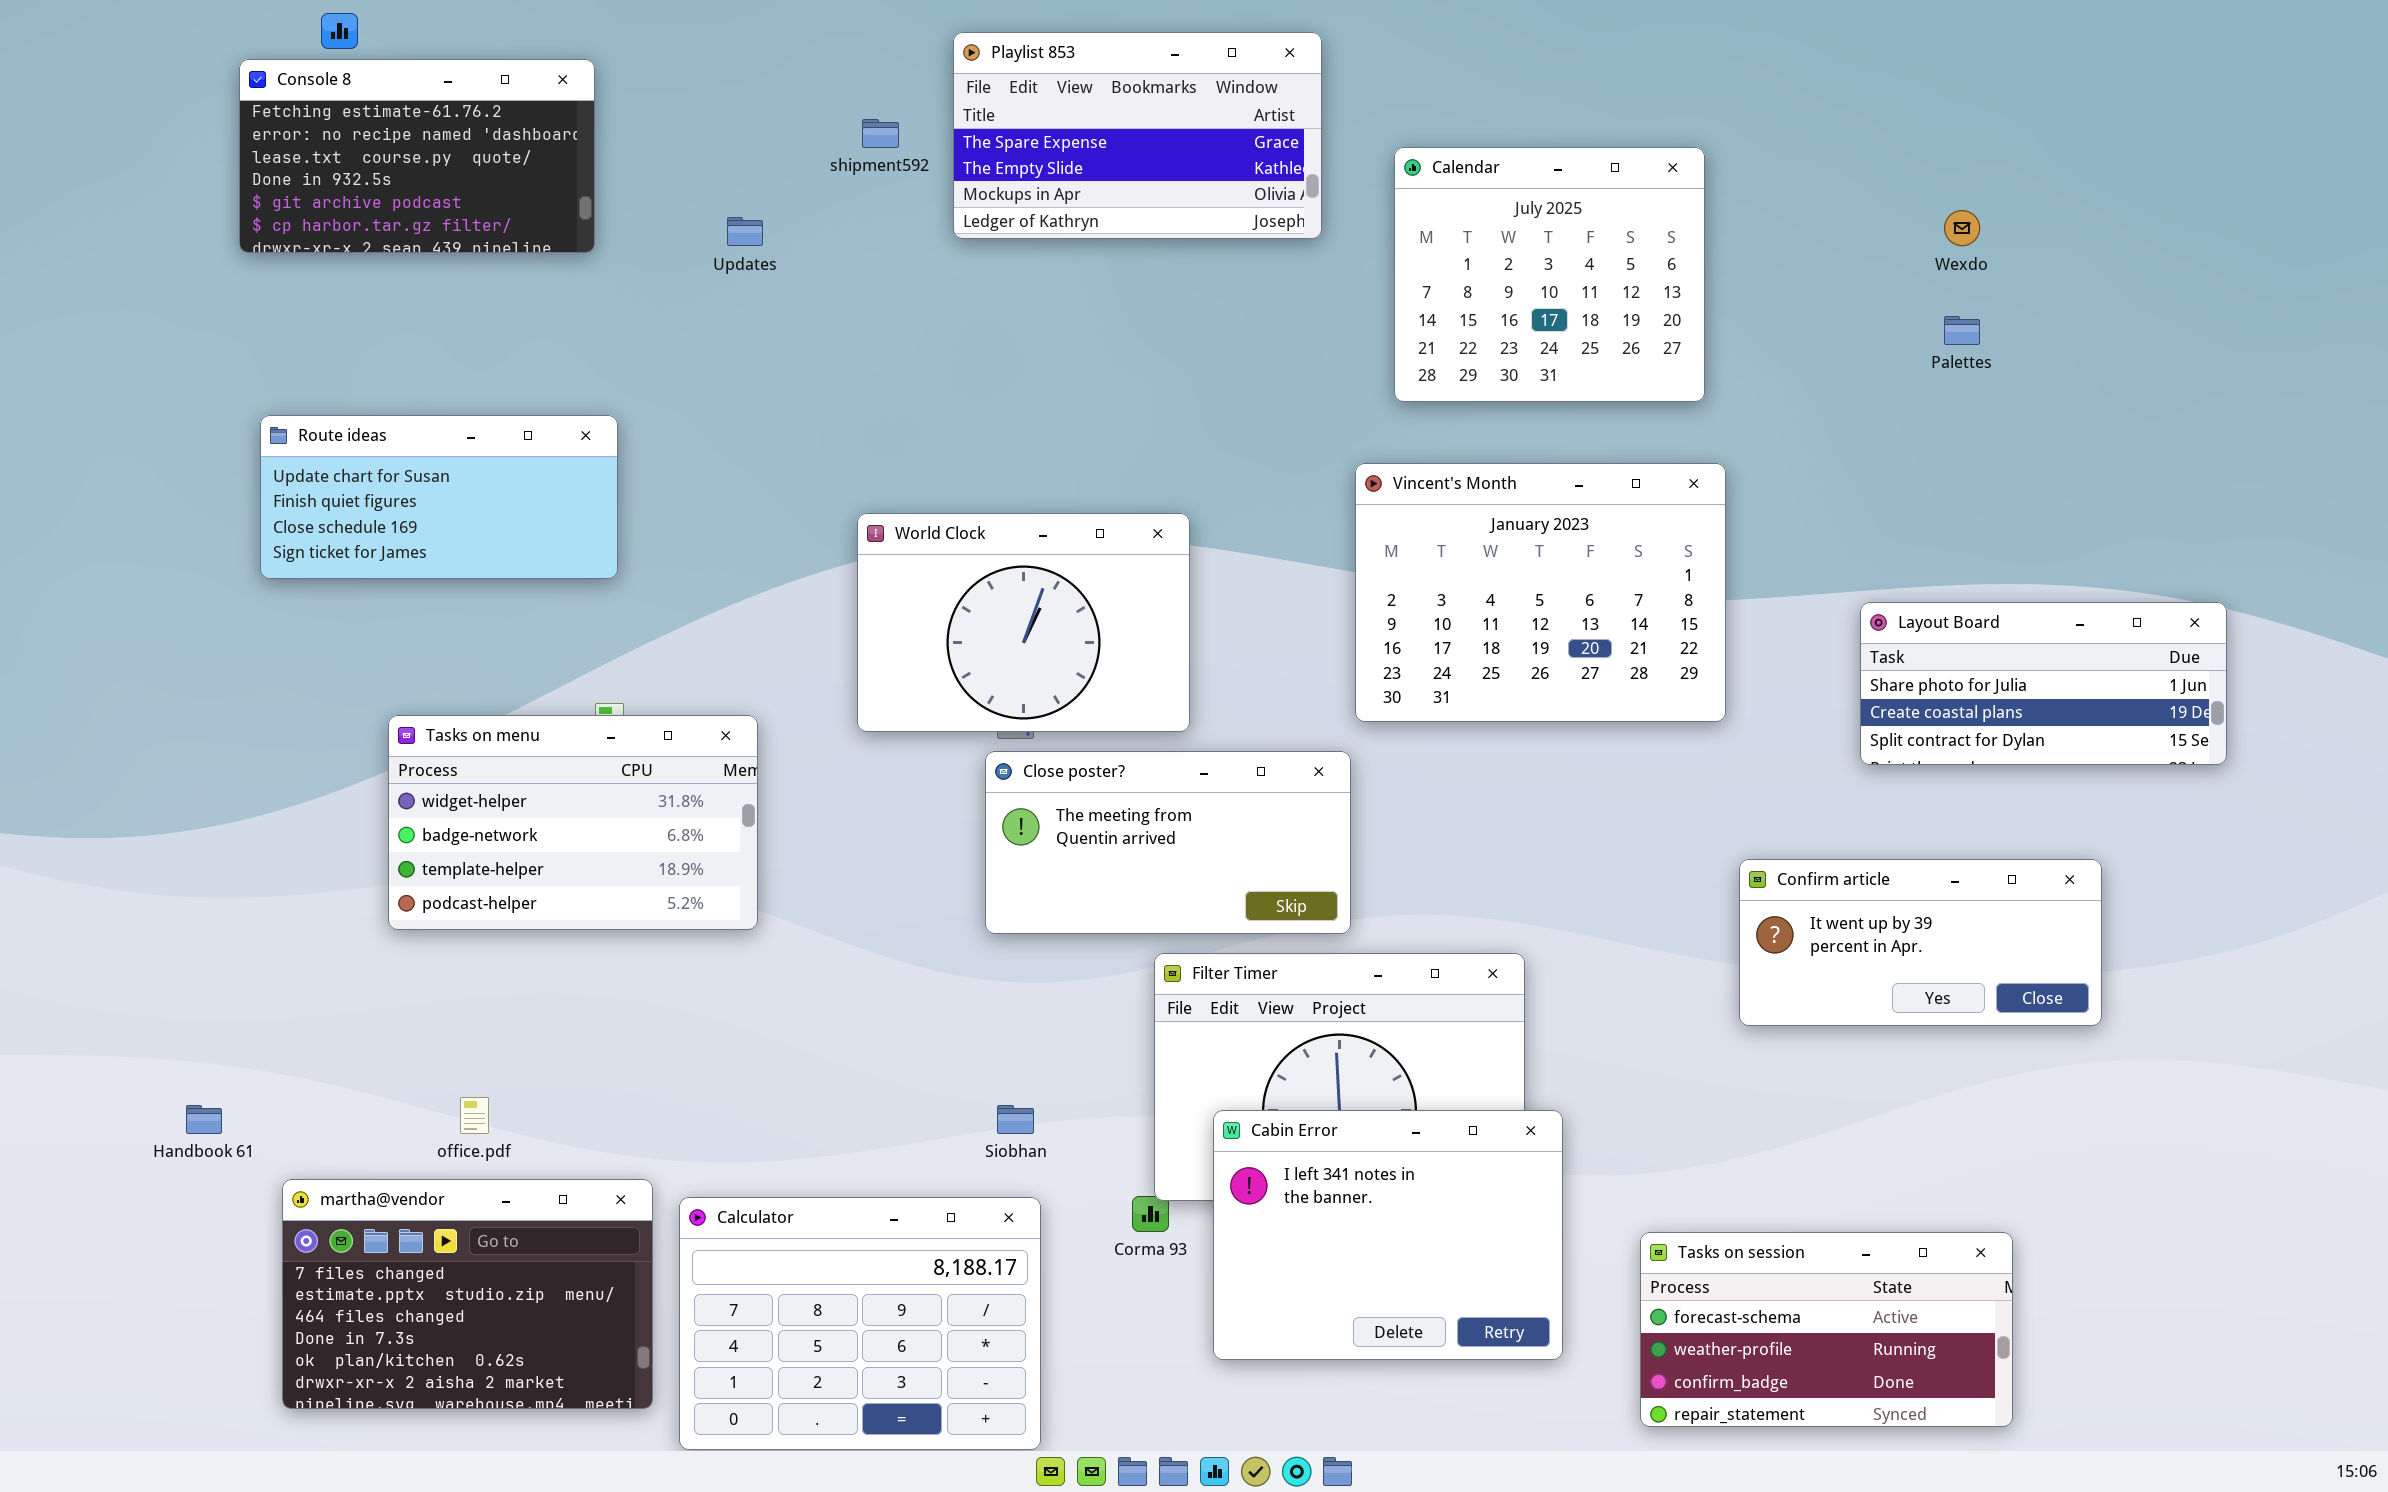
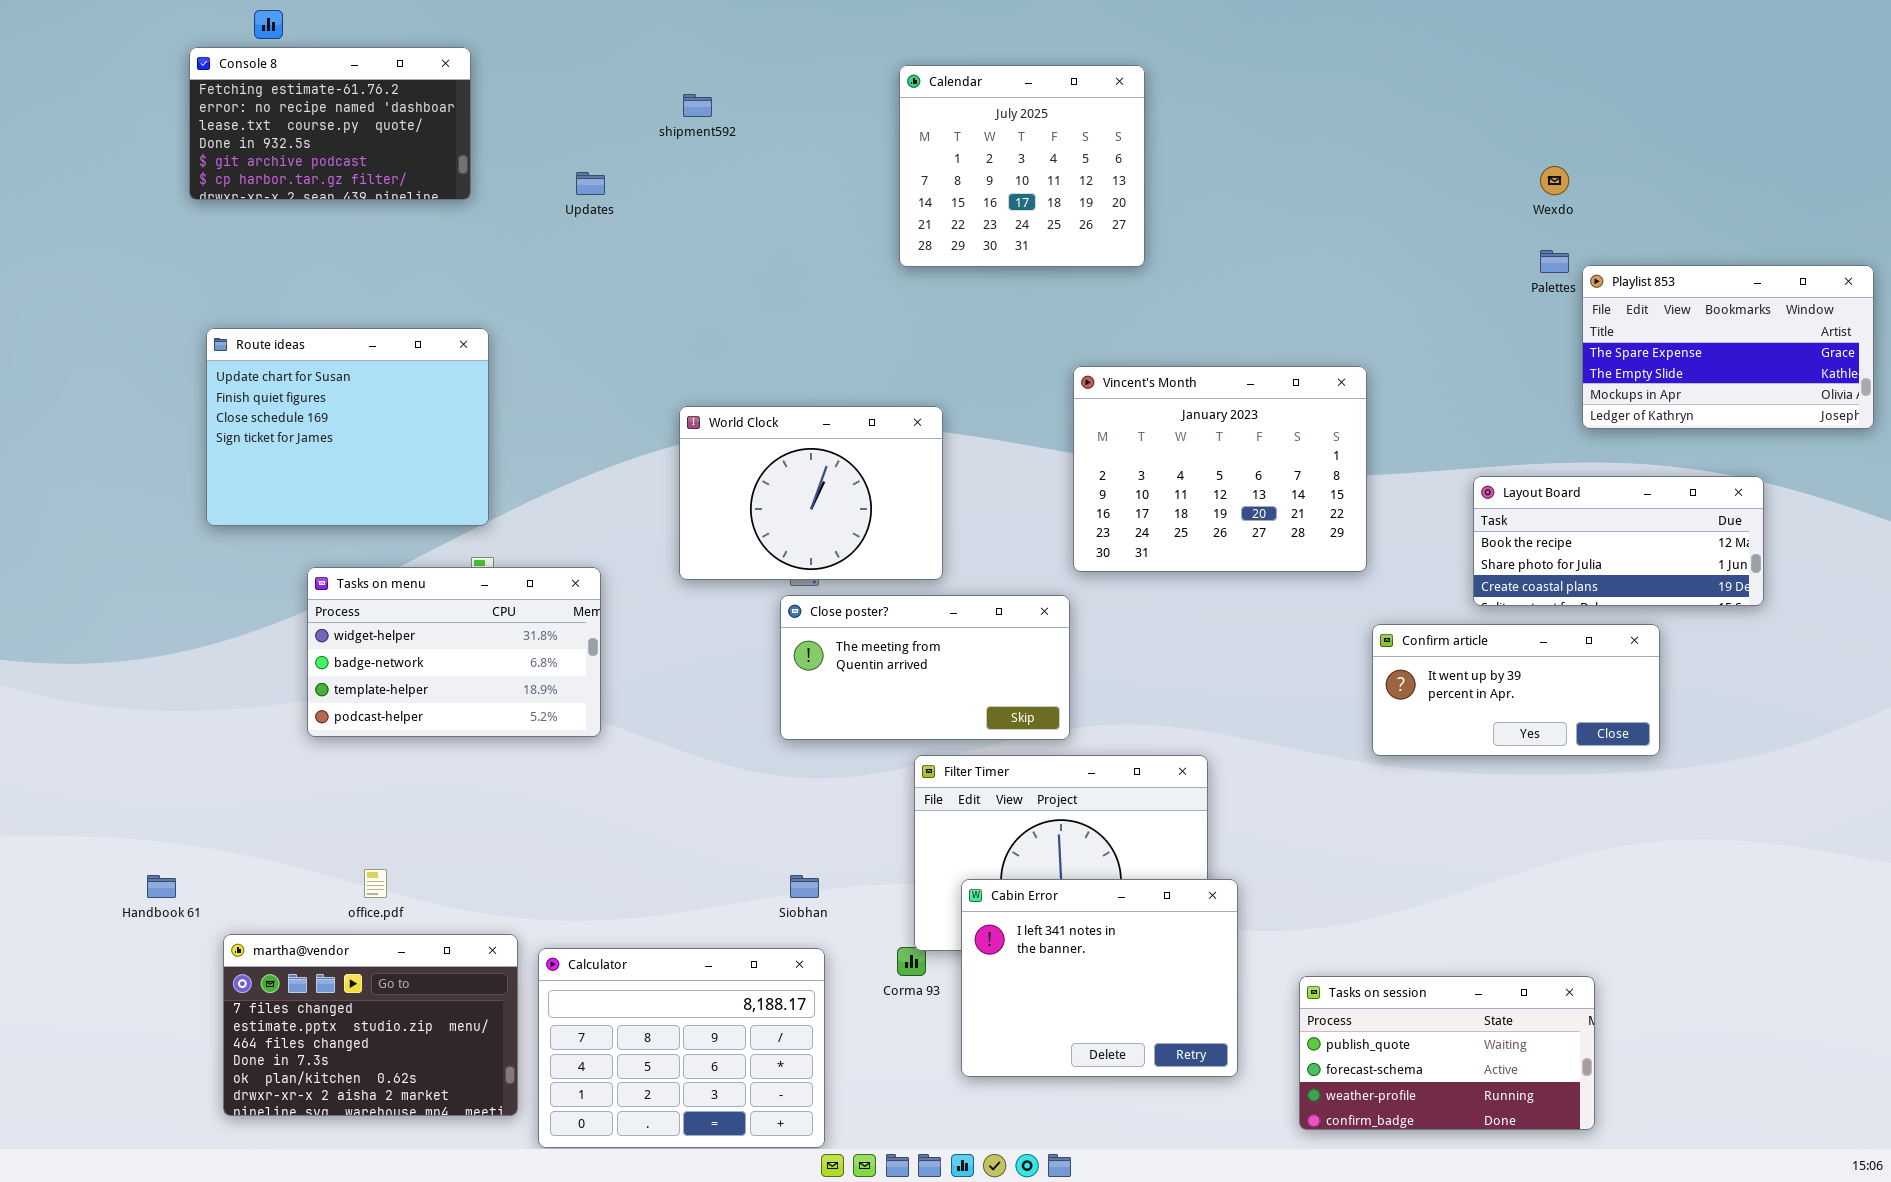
Playlist 853: [953,32,1322,239] -> [1582,265,1874,429], moved
Calendar: [1394,147,1705,402] -> [899,65,1145,267], moved
Route ideas: [260,415,618,579] -> [206,328,489,526], resized
Layout Board: [1860,602,2227,765] -> [1473,476,1764,606], scrolled up 1 row
Confirm article: [1739,859,2102,1026] -> [1372,624,1660,756], moved
Tasks on session: [1640,1232,2013,1427] -> [1299,976,1595,1130], scrolled up 1 row

